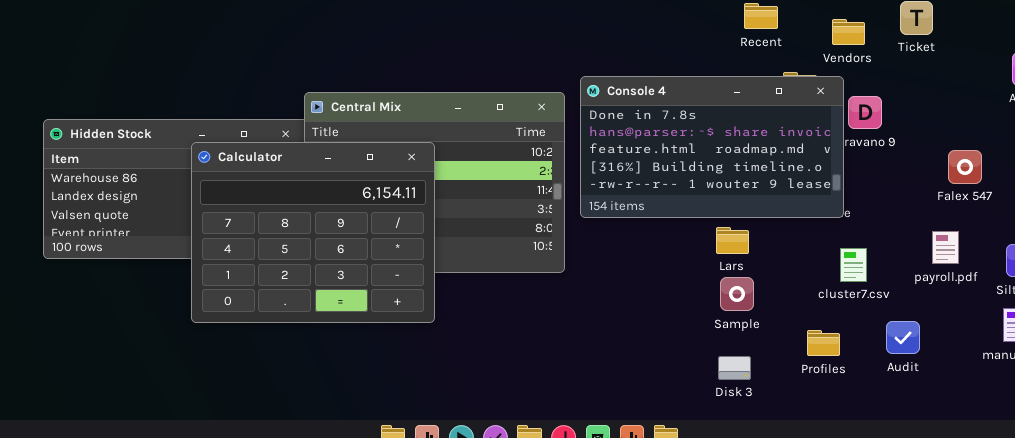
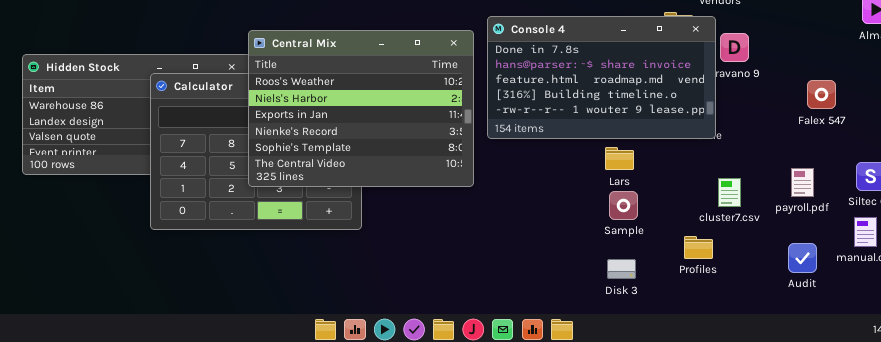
Central Mix: [304,92,565,273] -> [248,30,474,187], raised
payroll.pdf: [932,231,959,264] -> [791,168,814,197], moved
cluster7.csv: [840,248,867,282] -> [718,178,741,207], moved
Audit: [886,321,920,354] -> [788,243,817,273], moved

